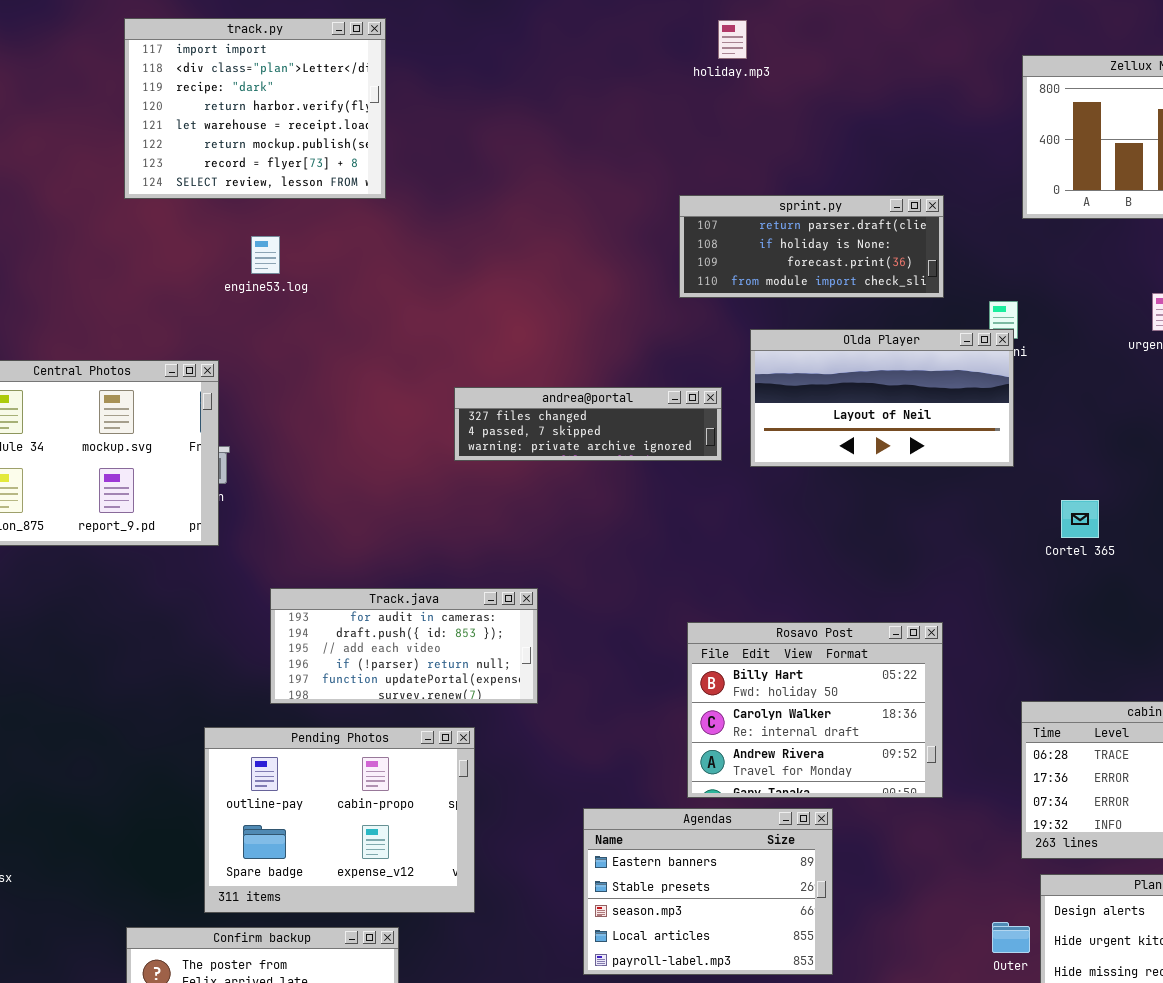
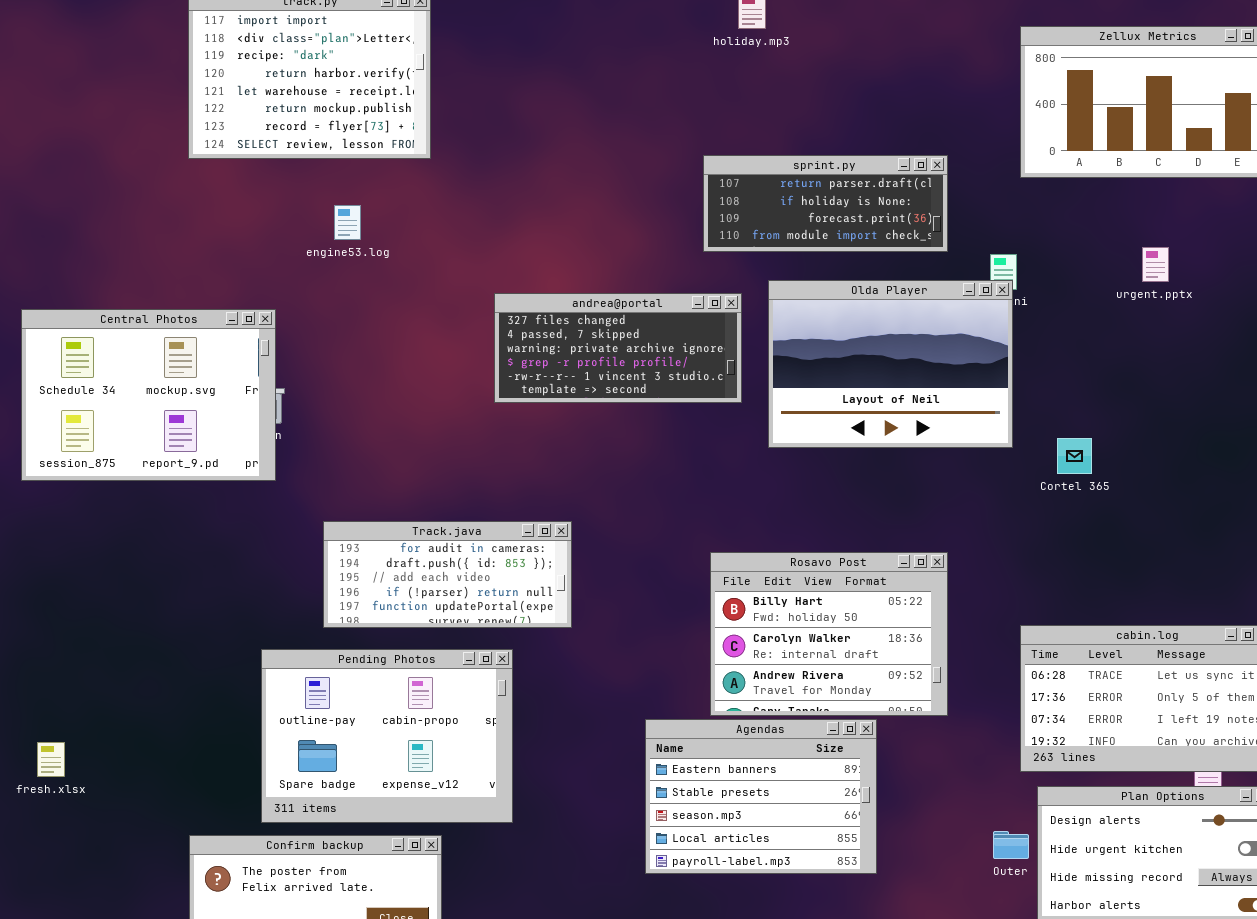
engine53.log: [251,236,280,274] -> [334,205,361,240], moved
Olda Player: [750,329,1014,467] -> [768,280,1013,448], resized
andrea@portal: [454,387,722,461] -> [494,293,742,403], resized
Agendas: [583,808,833,975] -> [645,719,877,874], moved

